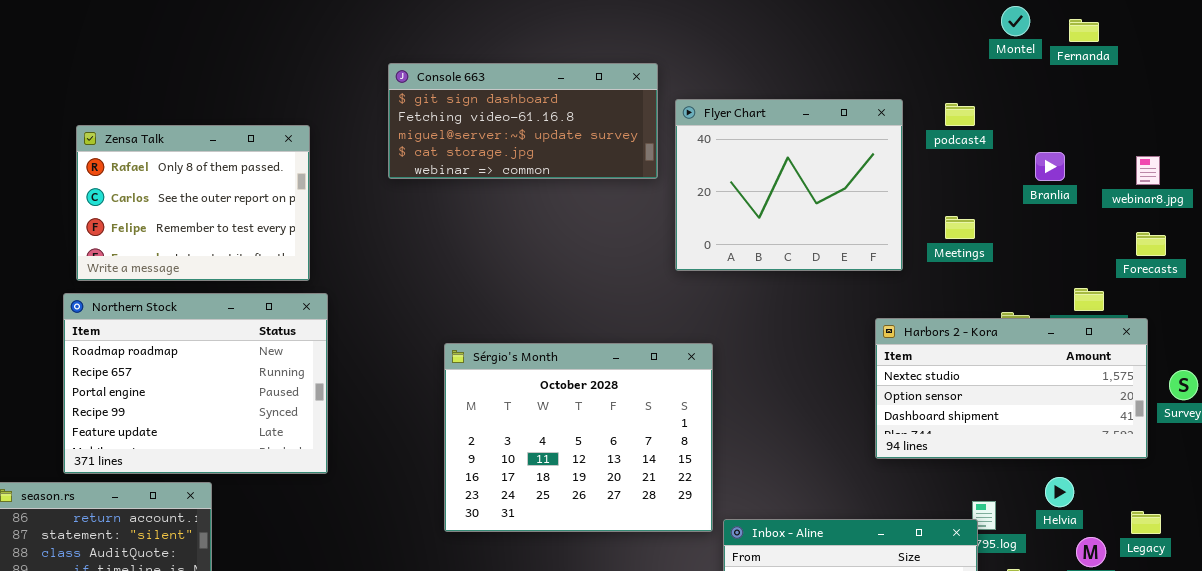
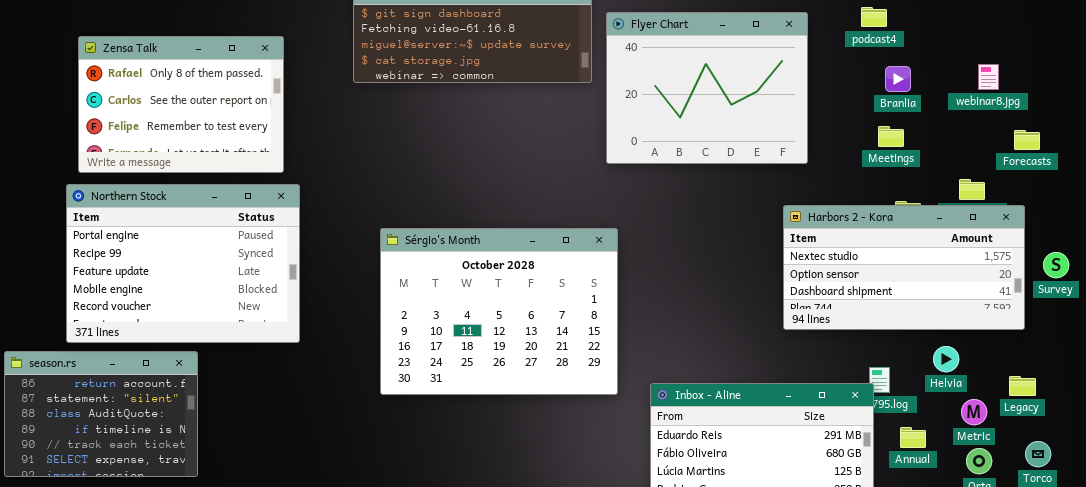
podcast4: [945,103,975,126] -> [861,7,887,27], moved
Branlia: [1035,152,1065,181] -> [885,66,911,92], moved
webinar8.jpg: [1136,156,1160,185] -> [978,64,999,90], moved
Meetings: [945,216,975,239] -> [878,126,904,147], moved
Northern Stock: [63,293,328,474] -> [66,184,300,343], scrolled down 2 rows
Sérgio's Month: [444,343,713,532] -> [380,228,618,395], moved

